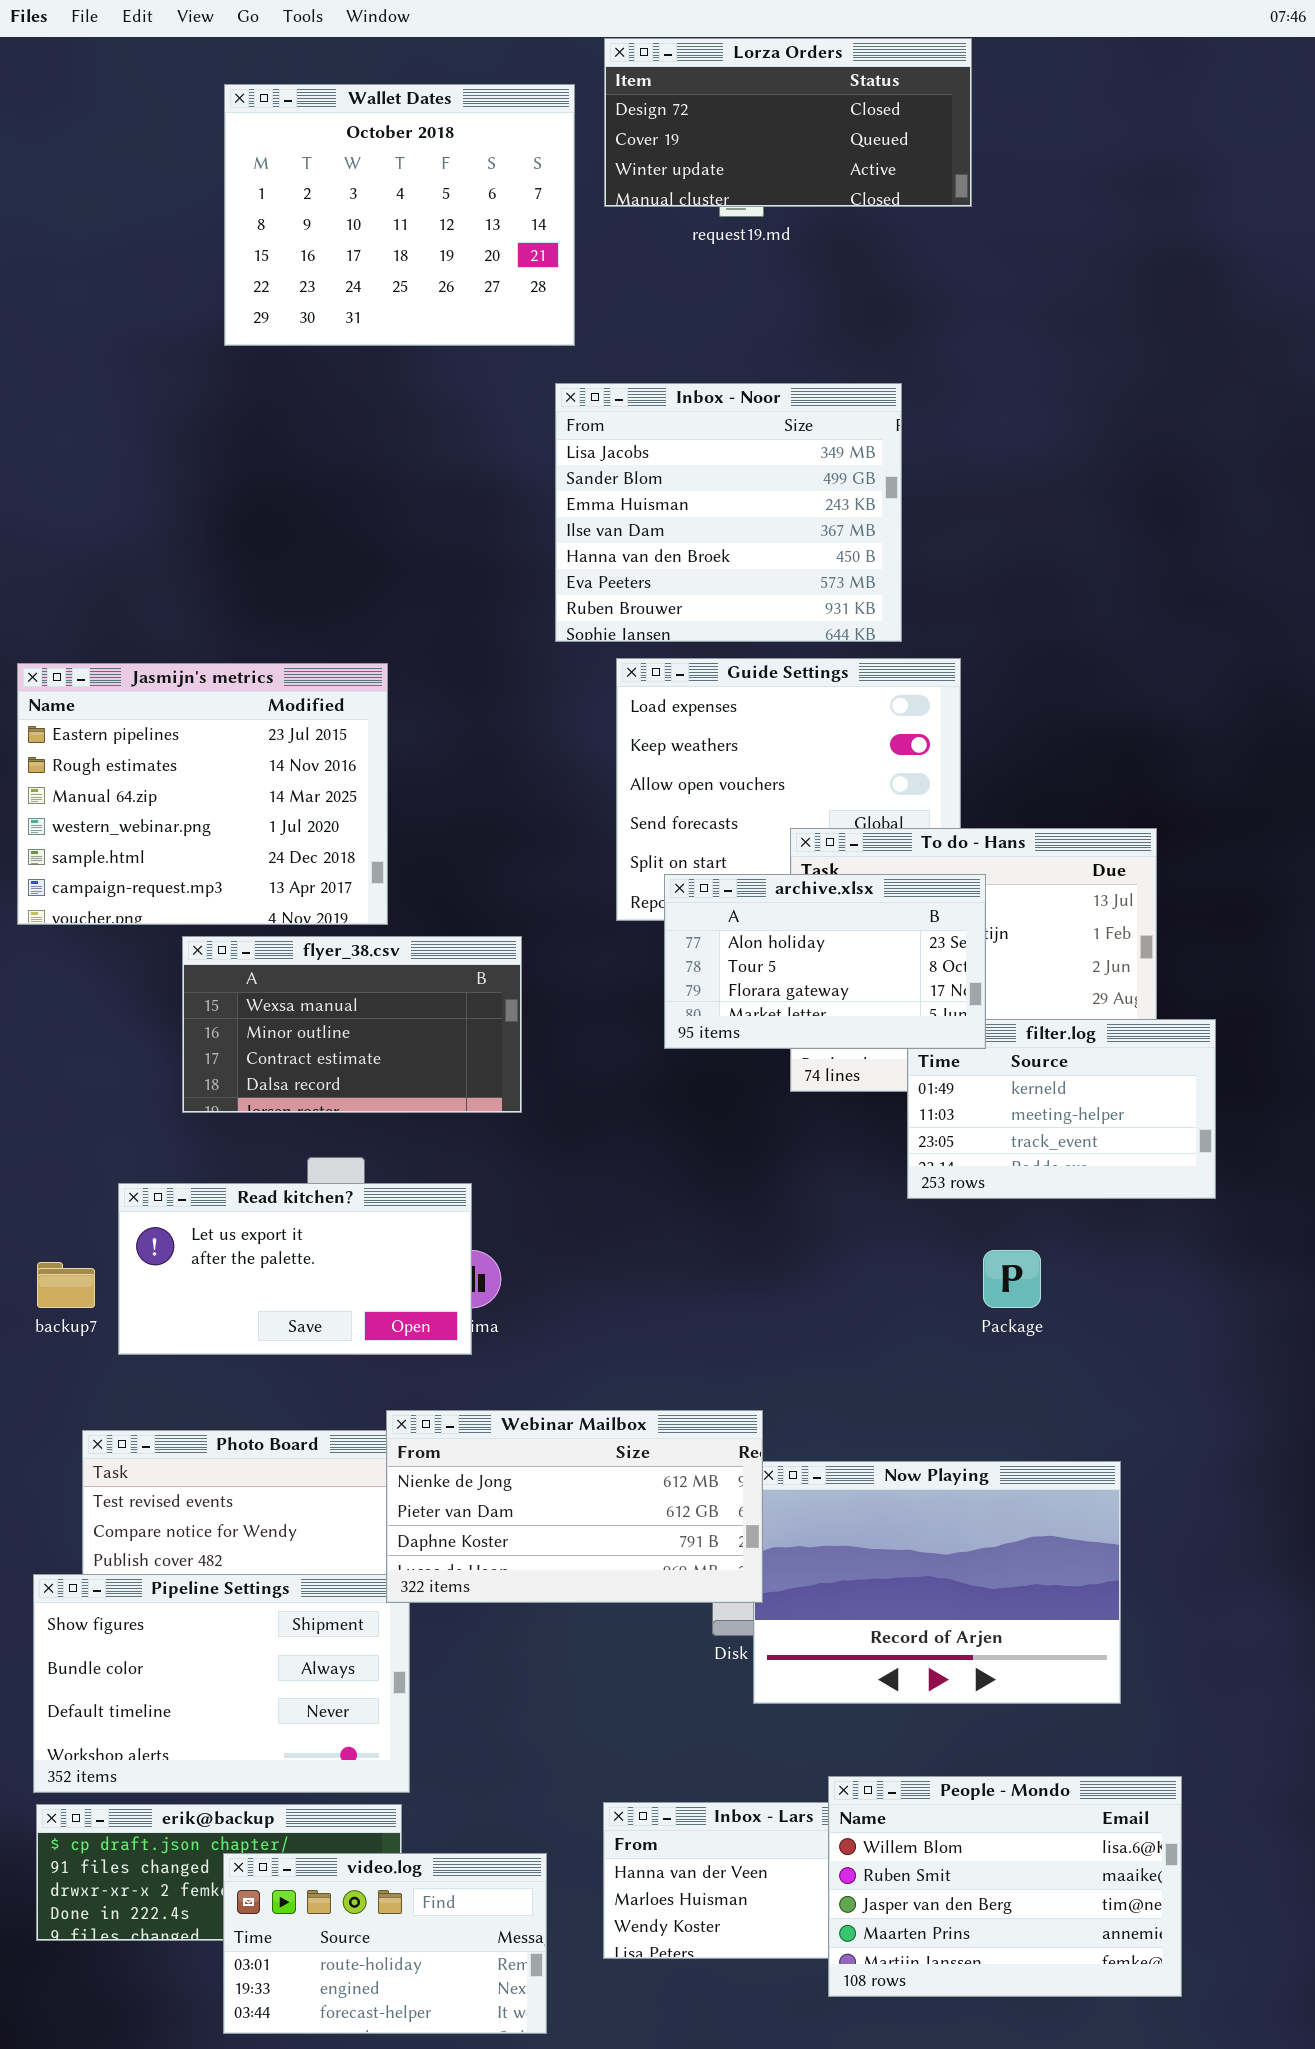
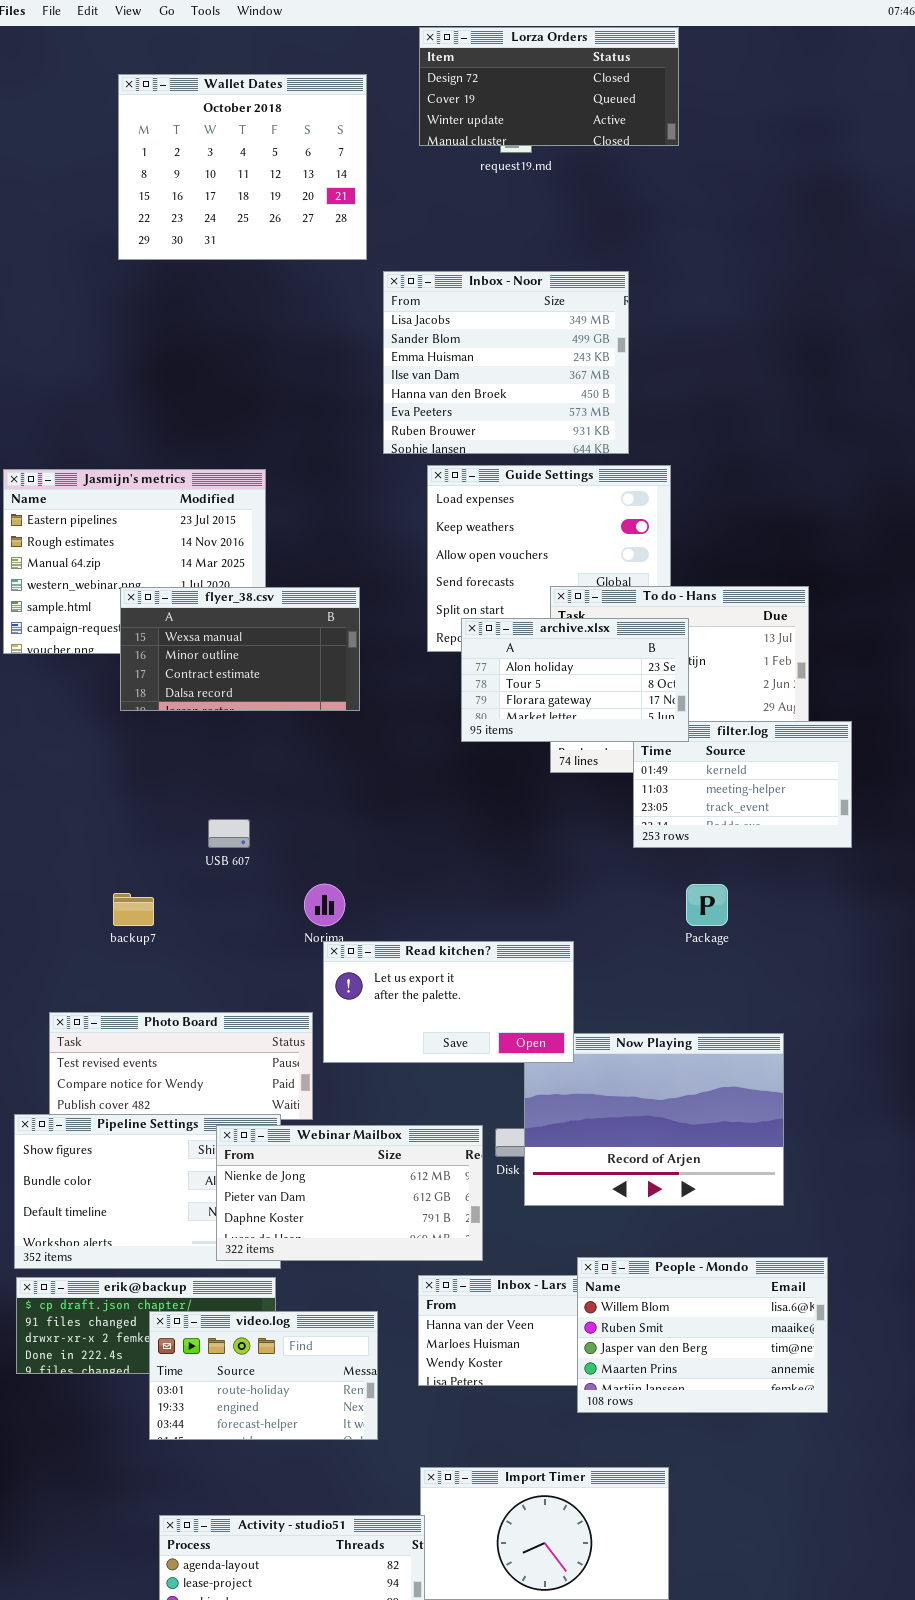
Wallet Dates: [224,84,575,346] -> [118,74,367,260], moved
flyer_38.csv: [182,936,522,1113] -> [120,587,360,711], moved
Read kitchen?: [118,1183,472,1355] -> [323,941,574,1063], moved
backup7: [37,1262,95,1308] -> [113,893,154,926], moved
Webinar Mailbox: [386,1410,763,1603] -> [216,1125,483,1261], moved

